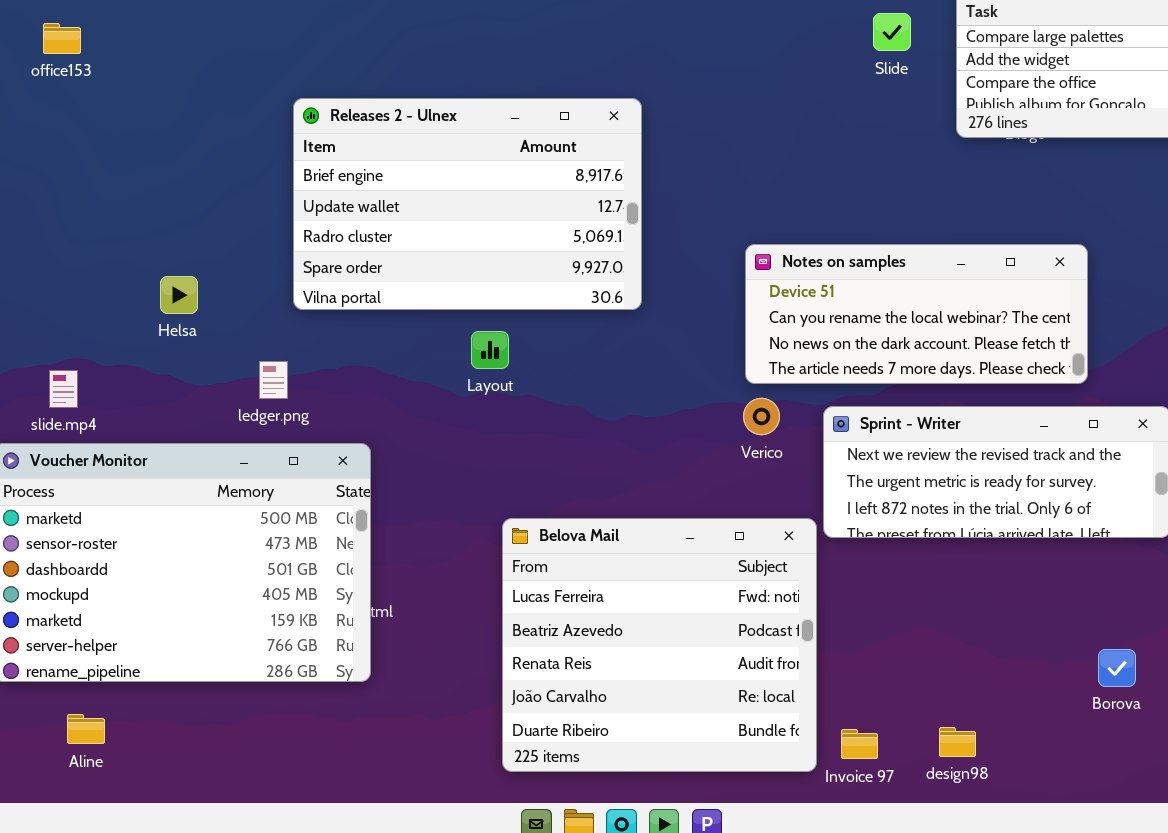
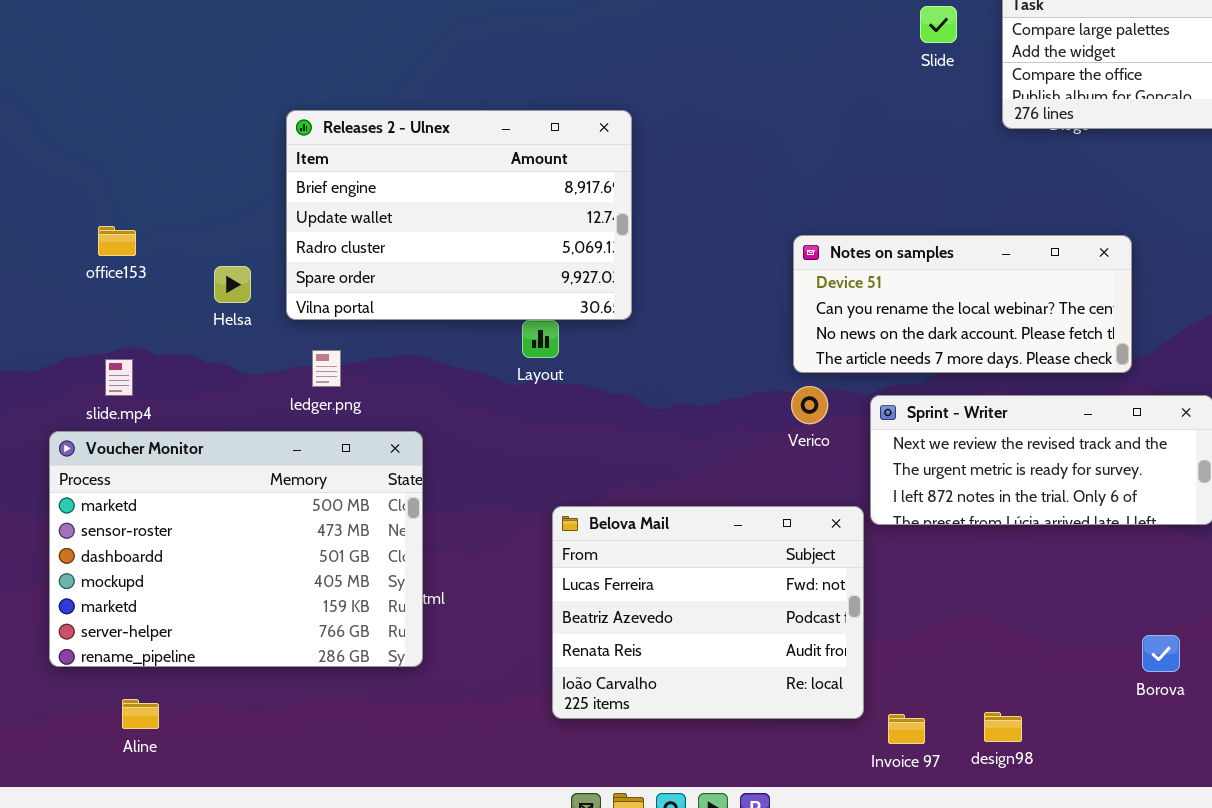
office153: [43,23,81,54] -> [98,226,136,256], moved
Releases 2 - Ulnex: [293,98,642,310] -> [286,110,632,320], moved
Belova Mail: [502,518,817,772] -> [552,506,864,719], resized

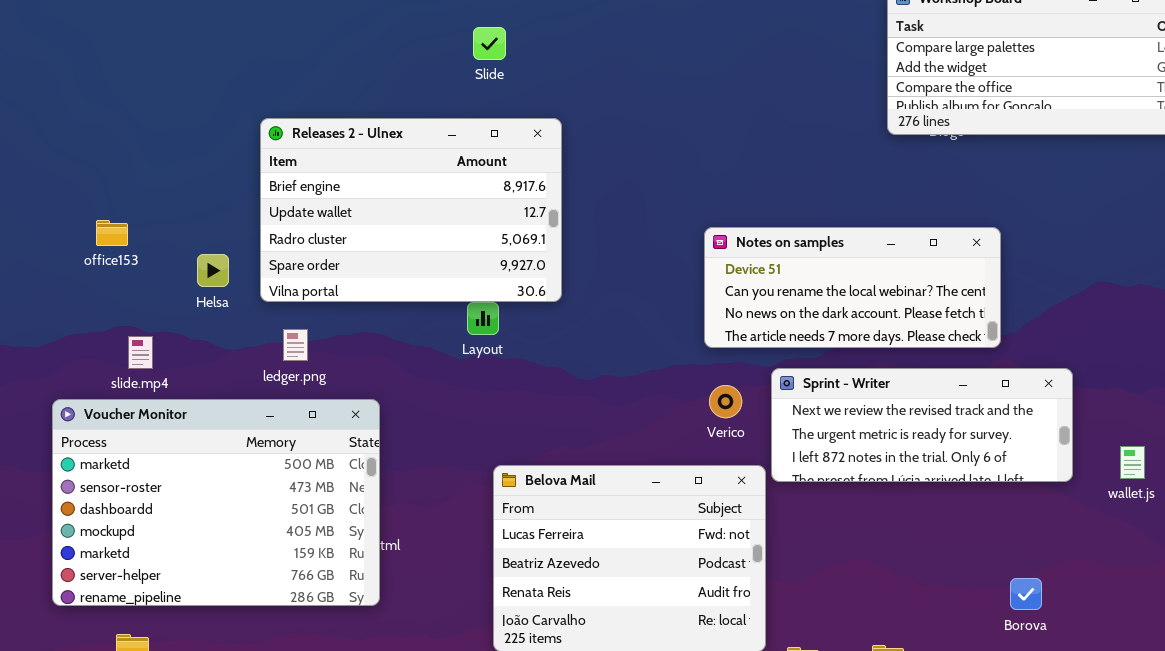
Slide: [920,6,957,43] -> [473,27,506,60], moved
slide.mp4: [105,359,133,396] -> [128,336,153,369], moved
Verico: [791,386,828,424] -> [709,385,742,418], moved

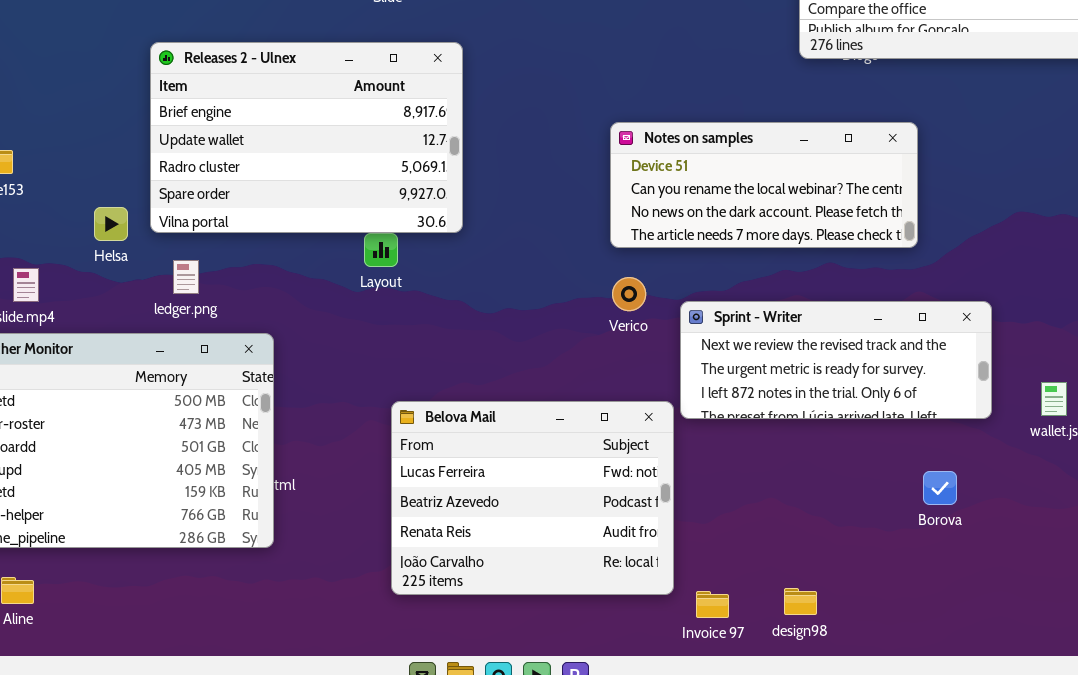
Notes on samples: [704,227,1001,348] -> [610,122,918,248], moved
Helsa: [197,254,229,287] -> [94,207,128,241], moved
Verico: [709,385,742,418] -> [612,277,646,311], moved
Borova: [1010,578,1042,610] -> [923,471,957,505], moved

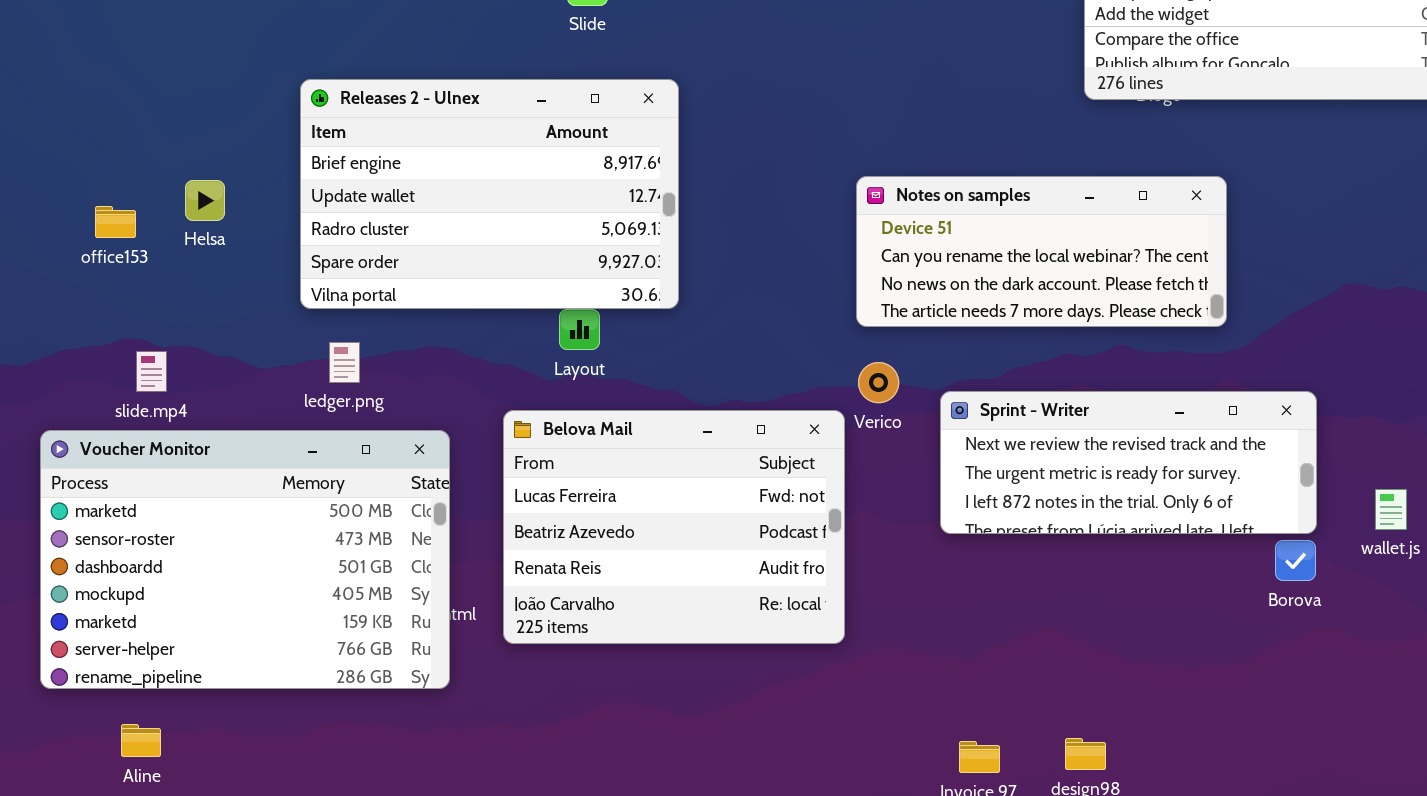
Helsa: [94,207,128,241] -> [185,180,225,221], moved
Belova Mail: [391,401,674,595] -> [503,410,845,644], moved
Borova: [923,471,957,505] -> [1275,540,1316,581], moved

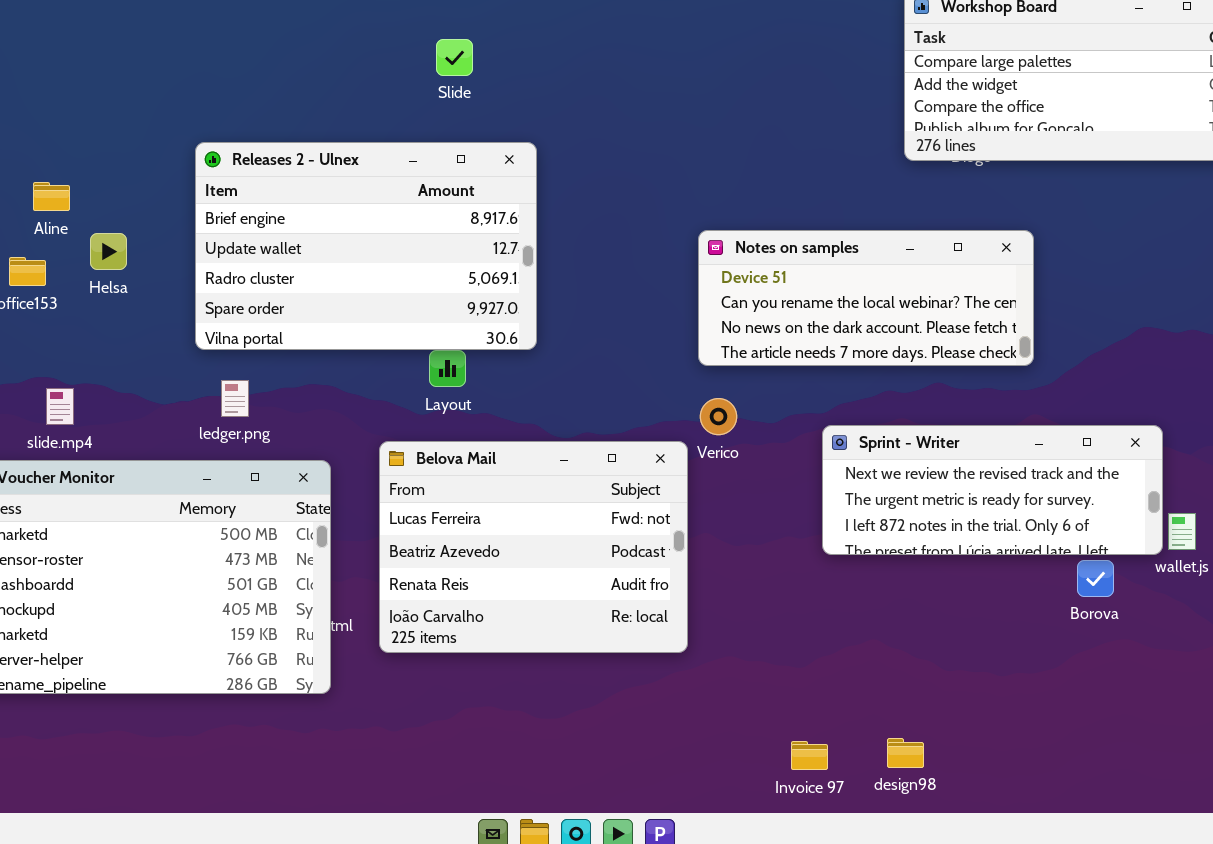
Sprint - Writer: [940,391,1317,534] -> [822,425,1163,555], moved
Aline: [121,724,161,757] -> [33,182,70,211], moved

